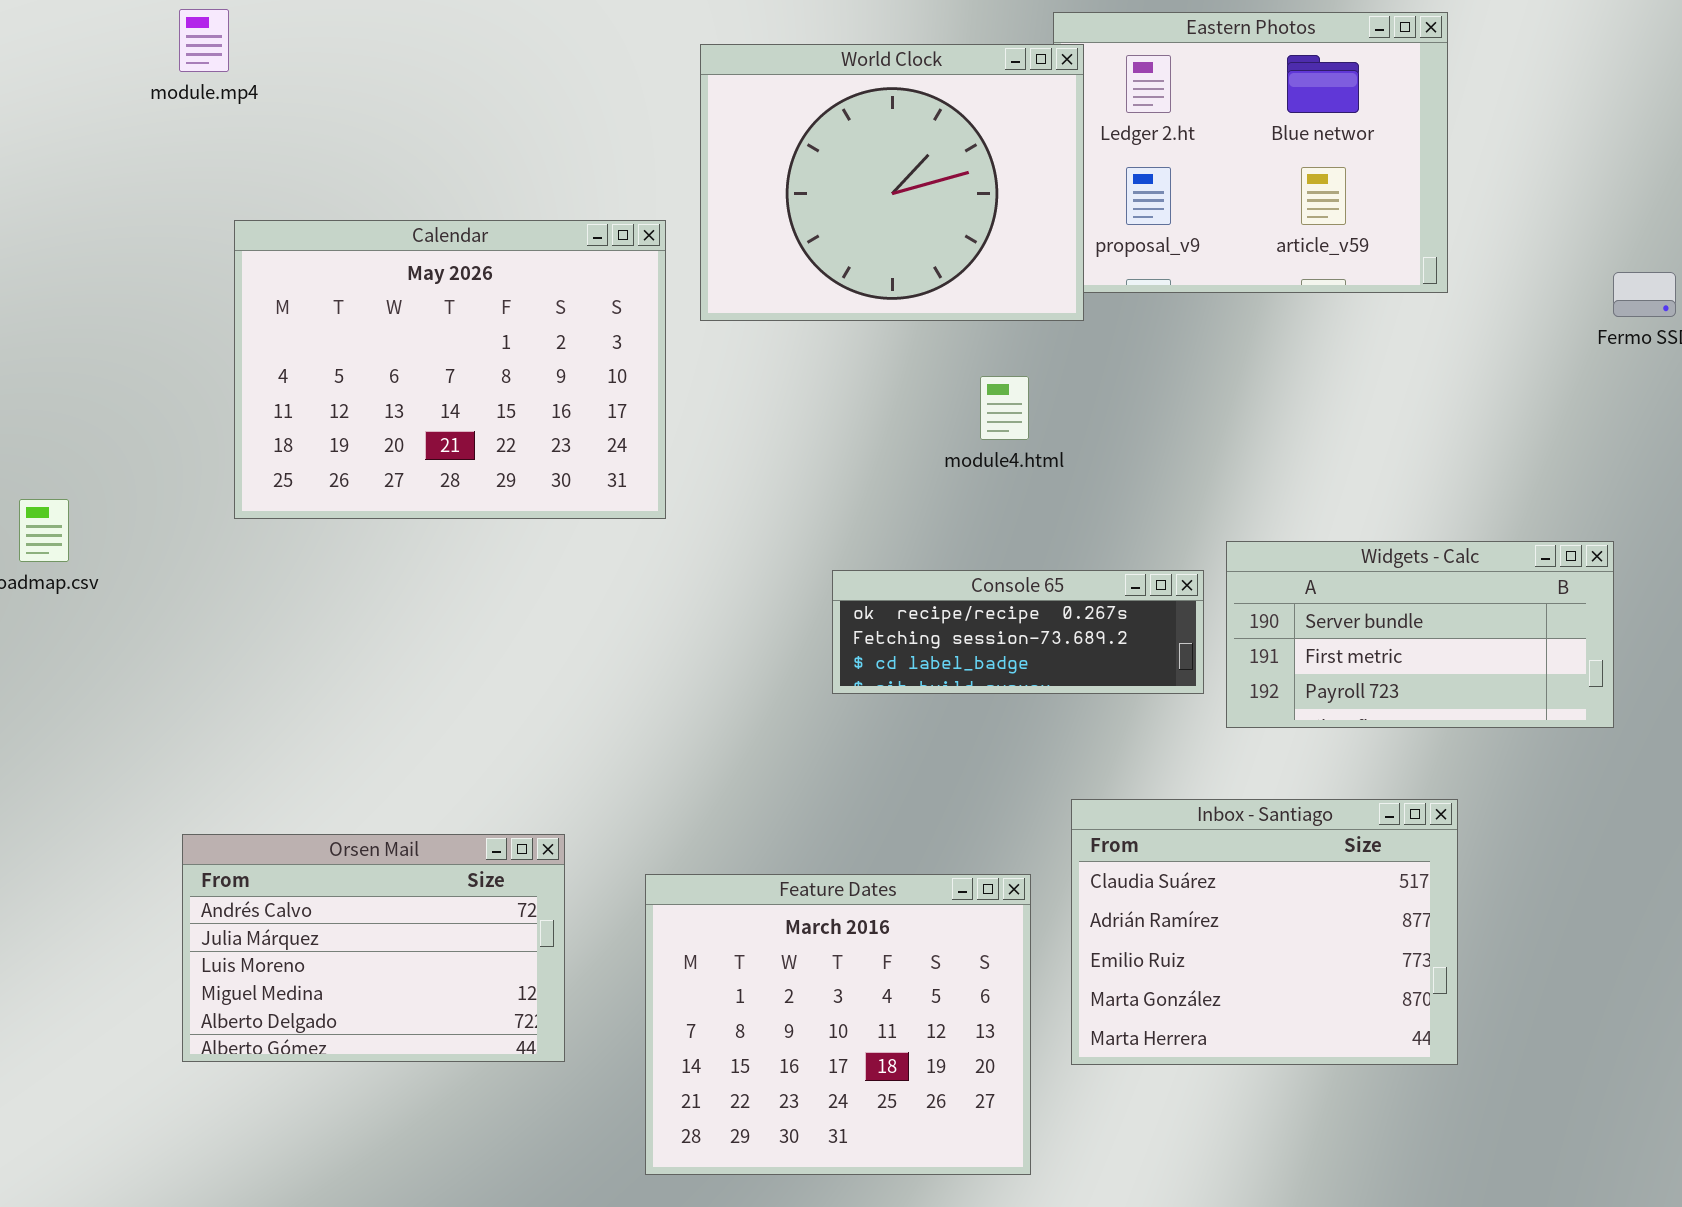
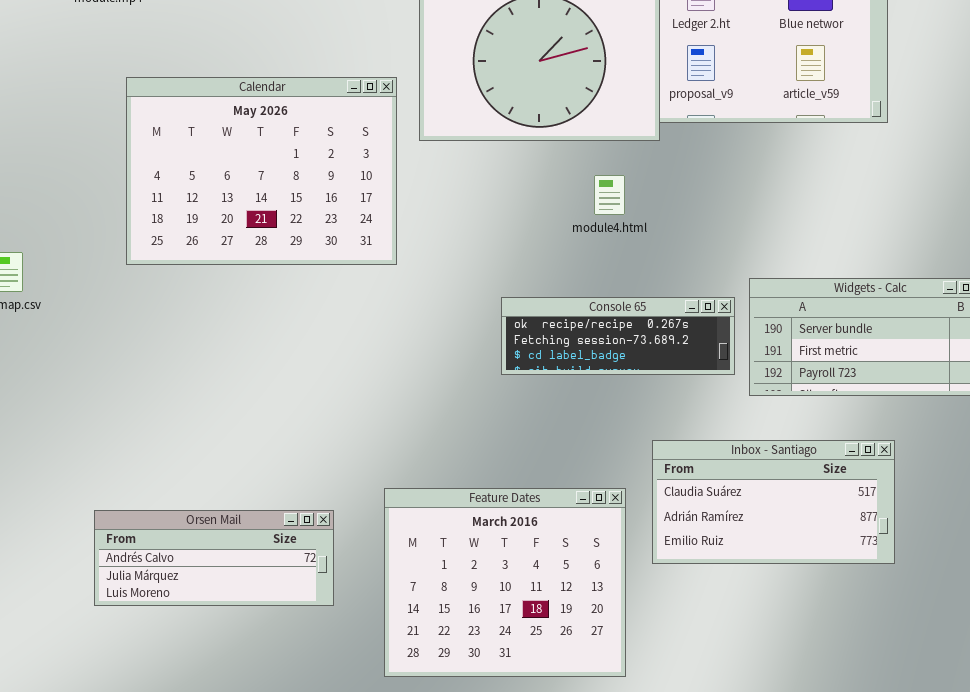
Inbox - Santiago: [1071,799,1458,1065] -> [652,440,895,564], resized
Orsen Mail: [182,834,565,1062] -> [94,510,334,606], resized

